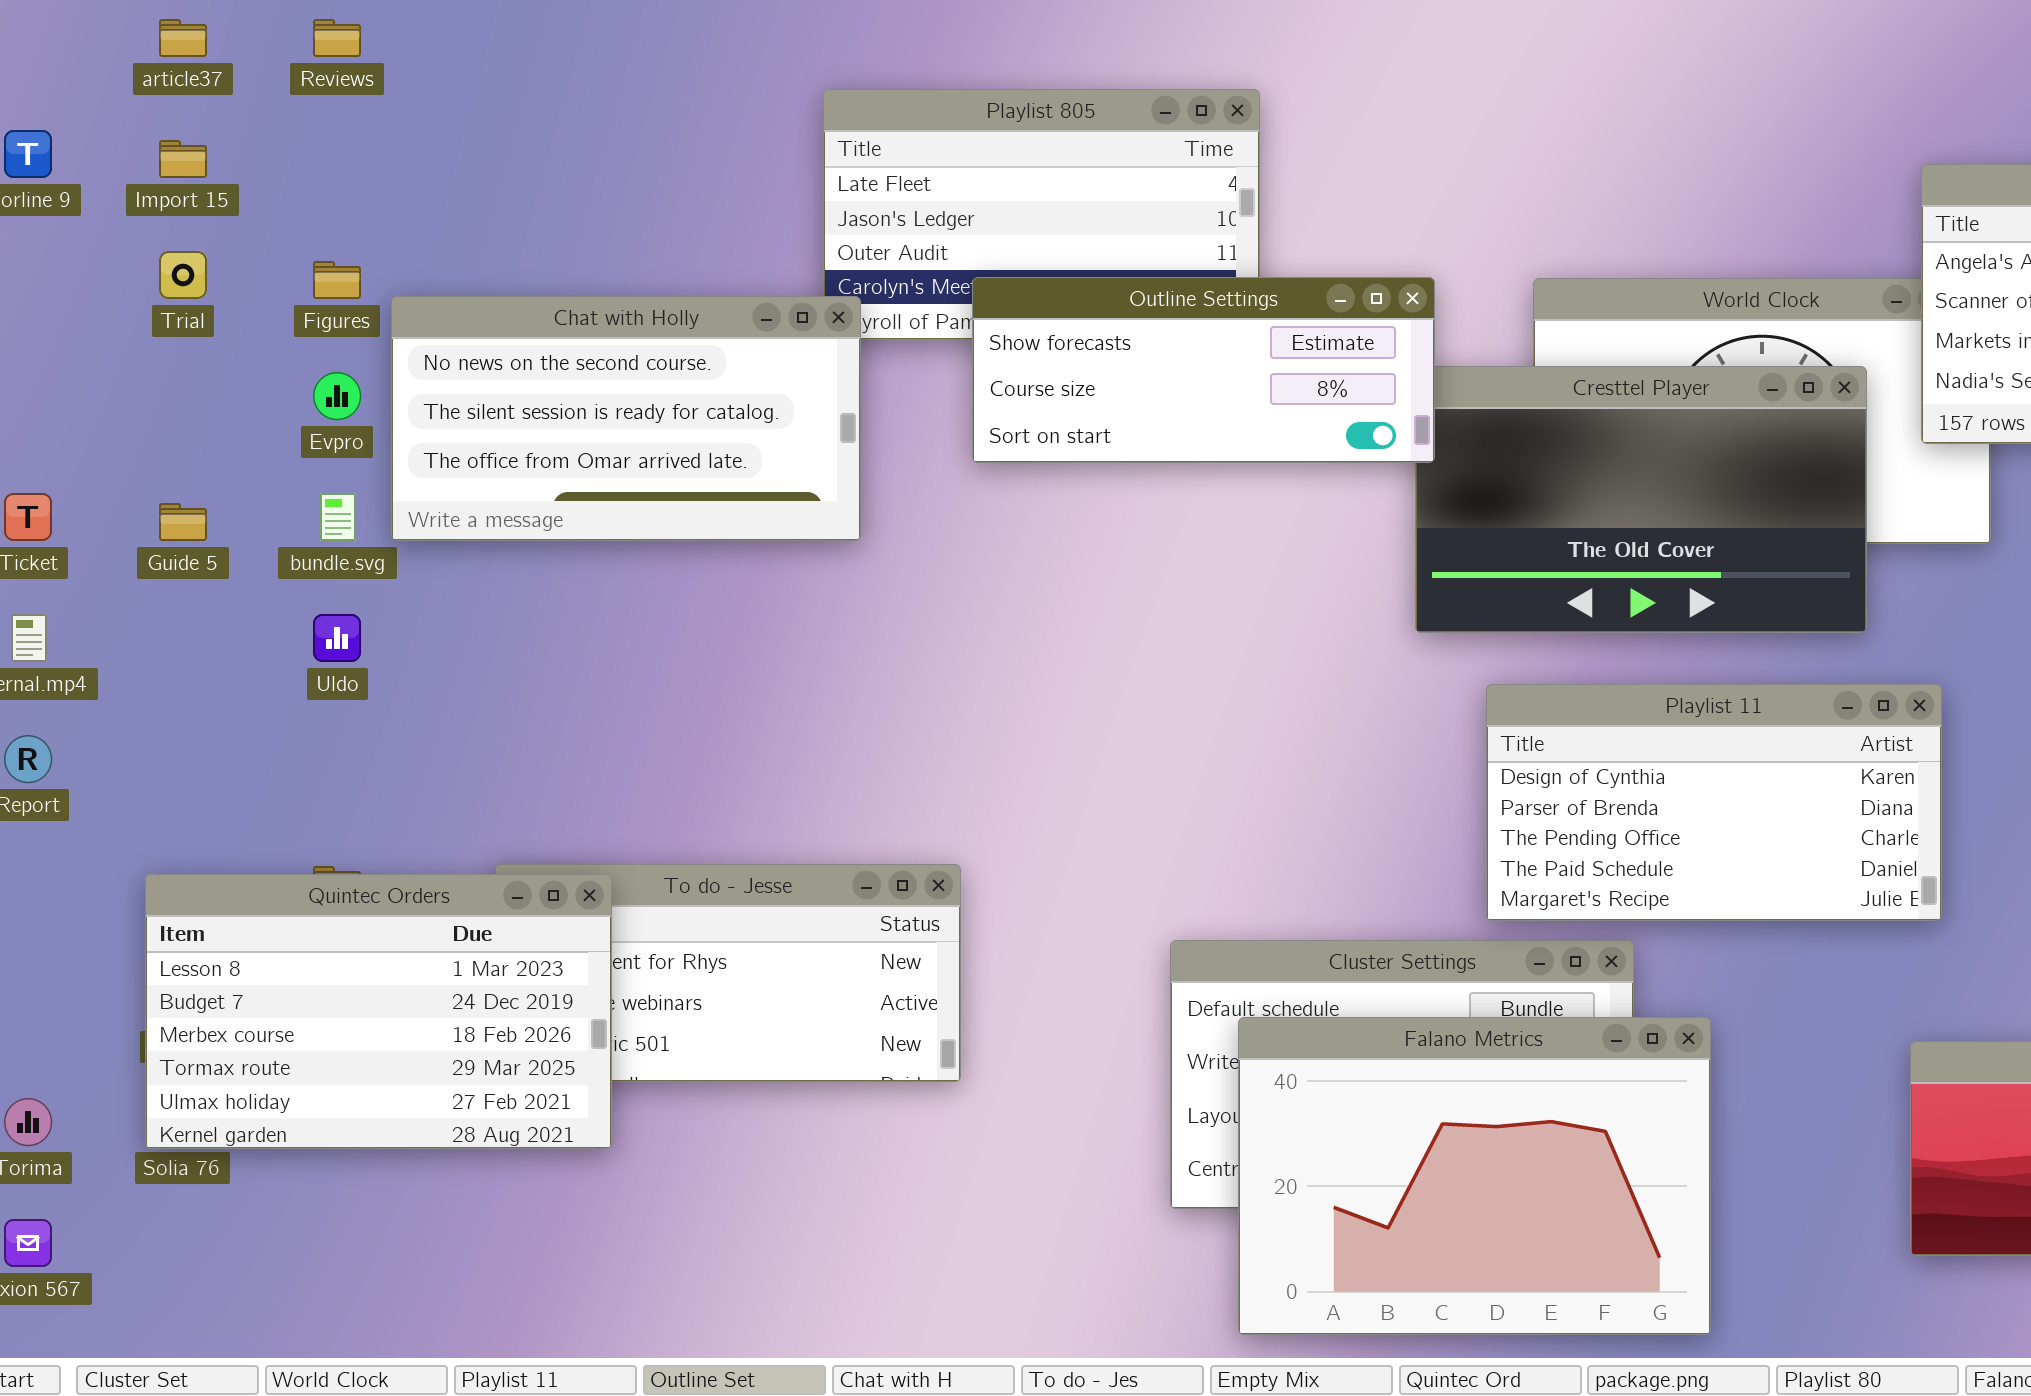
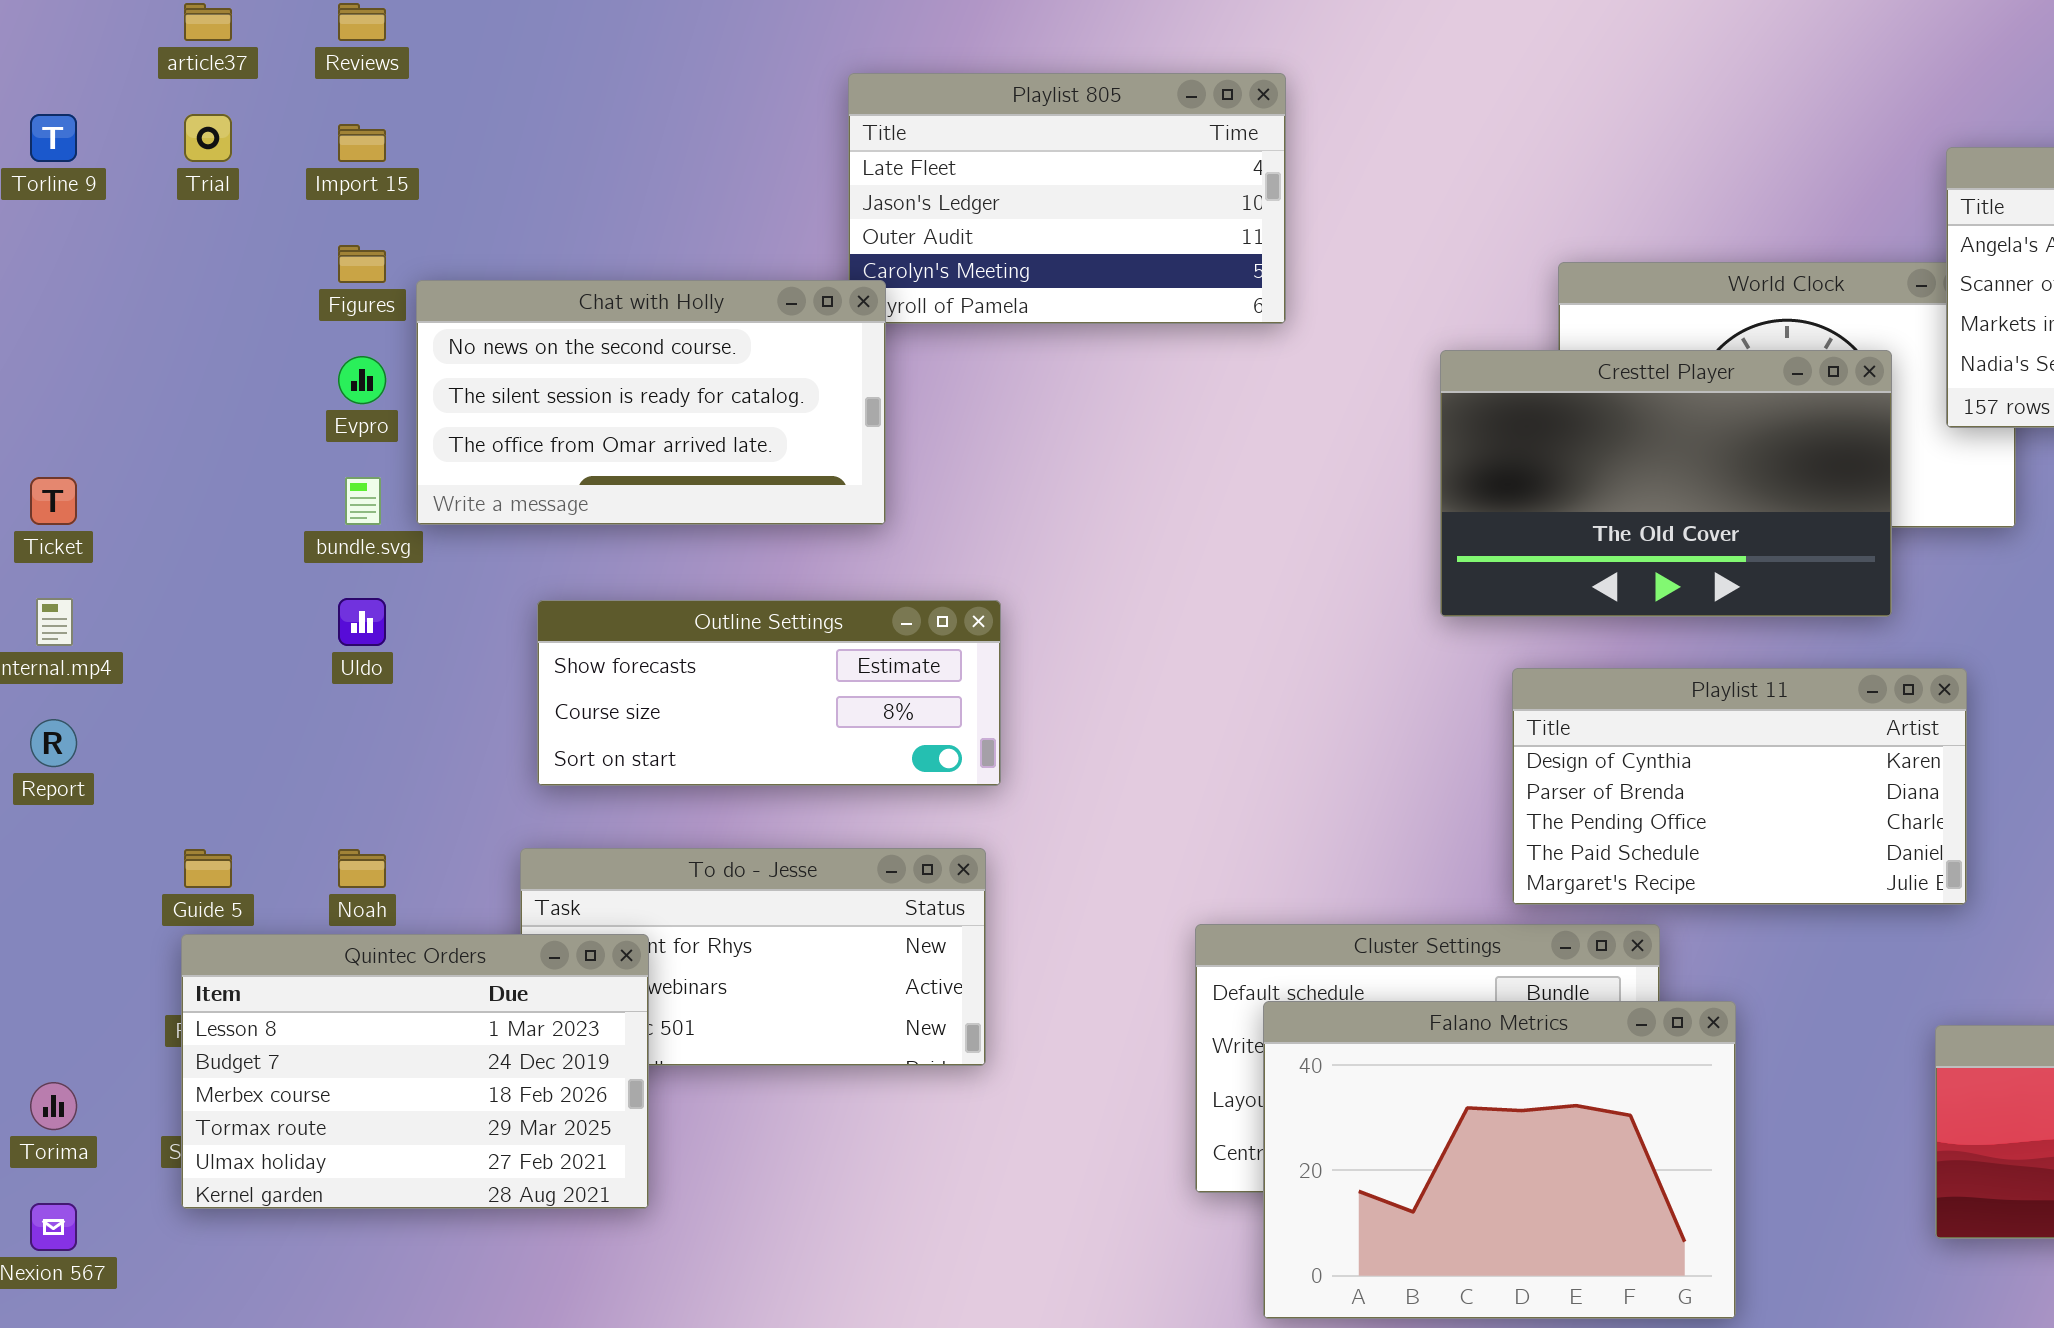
Import 15: [159,140,207,178] -> [338,124,386,162], moved
Trial: [159,251,207,299] -> [184,114,232,162], moved
Outline Settings: [972,277,1435,463] -> [537,600,1001,786], moved
Guide 5: [159,503,207,541] -> [184,849,232,888], moved
Quintec Orders: [145,874,612,1149] -> [181,934,649,1209], moved

